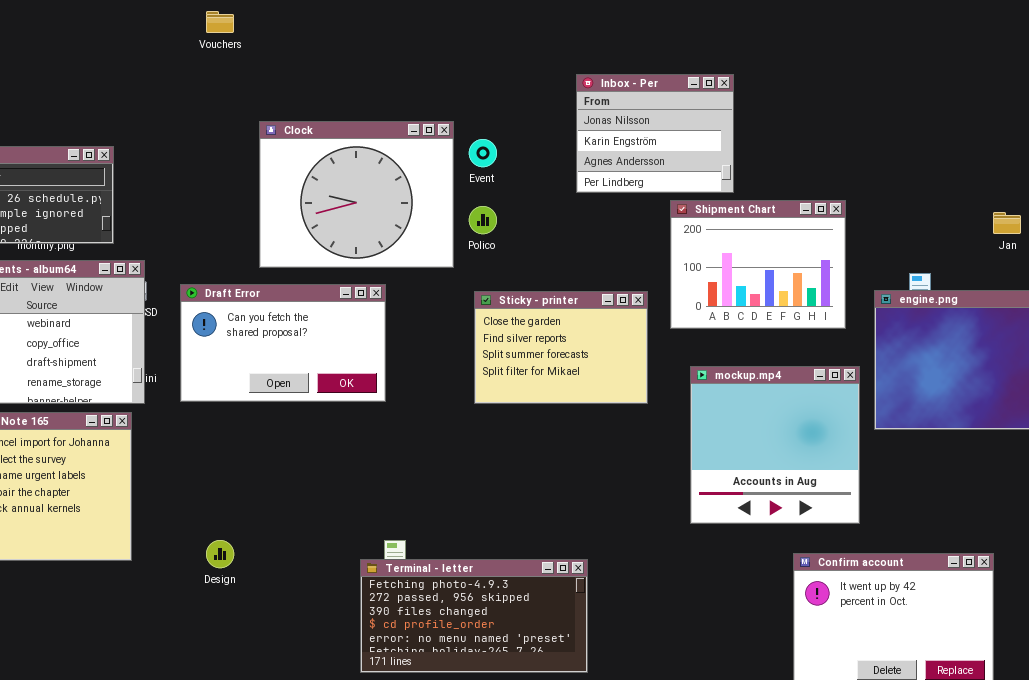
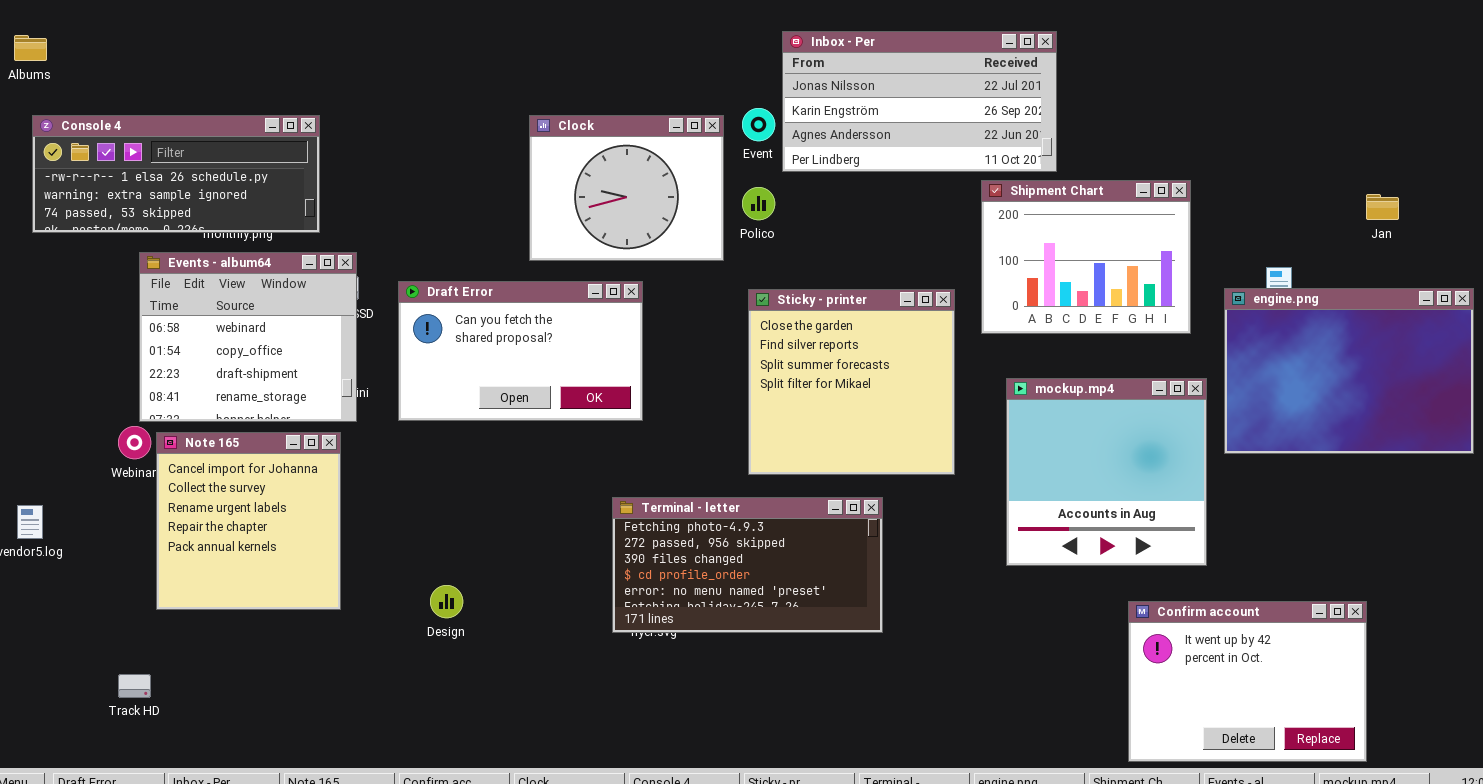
Inbox - Per: [576,74,734,193] -> [782,31,1057,172], resized
Clock: [259,121,454,268] -> [529,115,724,261], resized
Sticky - printer: [474,291,648,404] -> [748,289,955,475], resized
Terminal - letter: [360,559,588,673] -> [612,497,883,633], moved

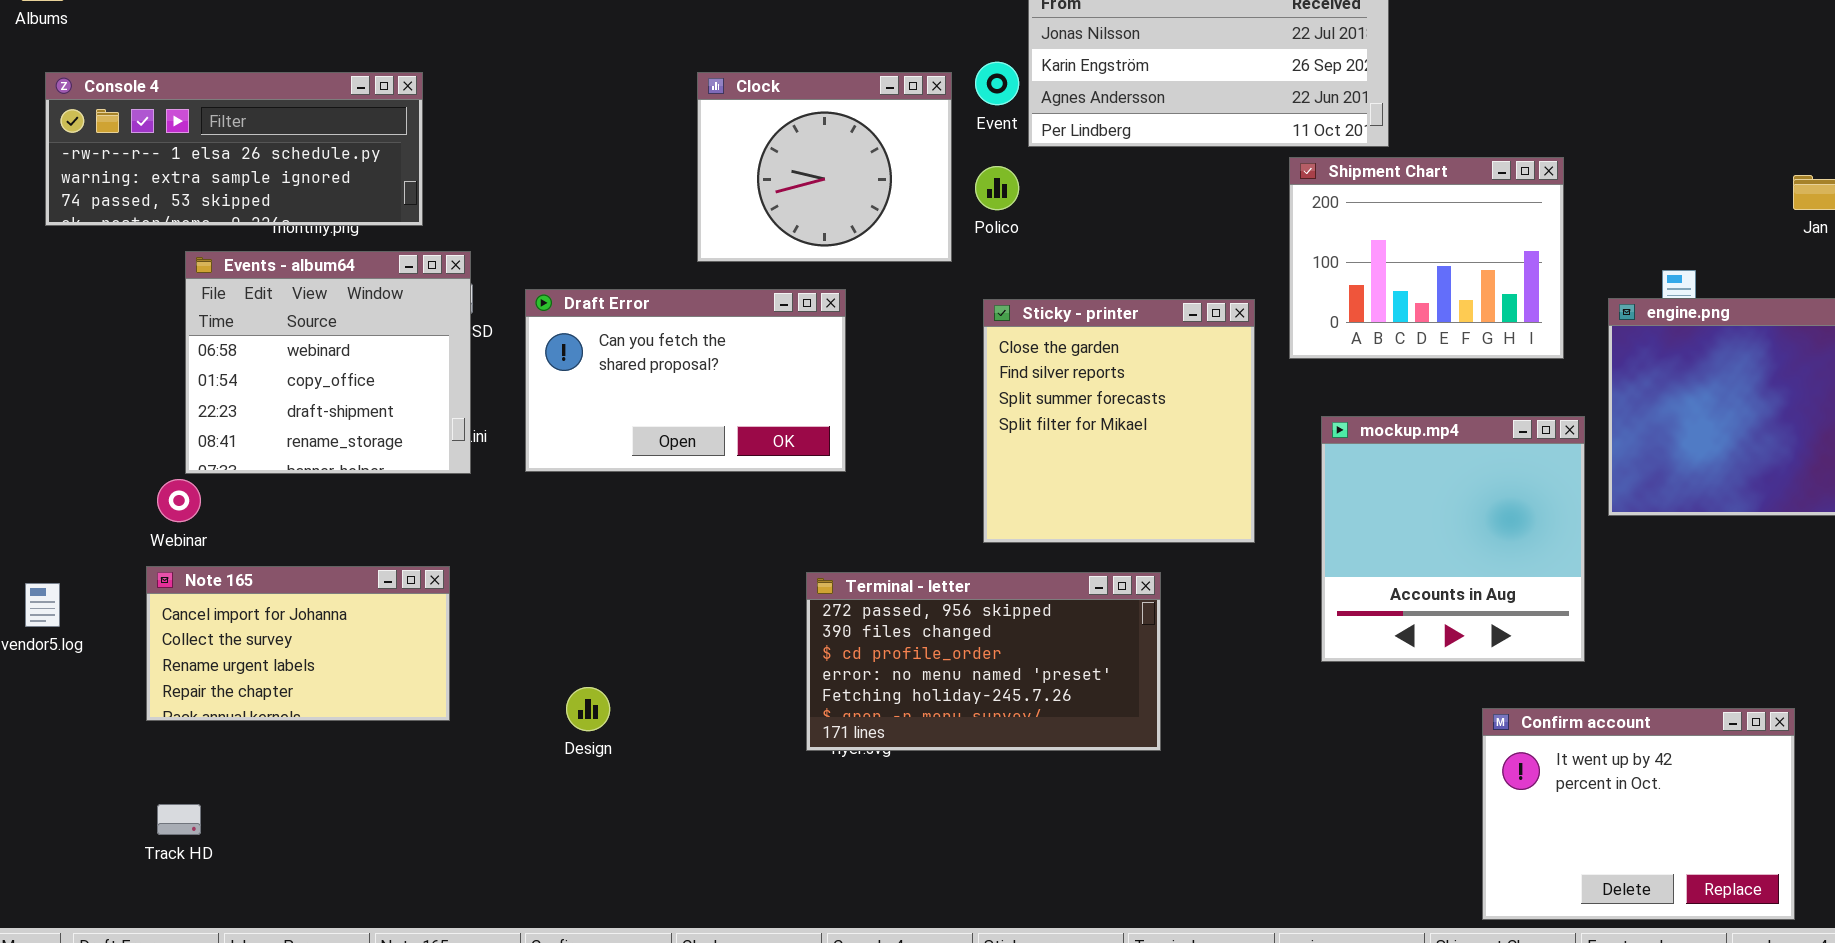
Note 165: [156,432,341,610] -> [146,566,450,721], resized
Terminal - letter: [612,497,883,633] -> [806,572,1161,751], scrolled down 1 row

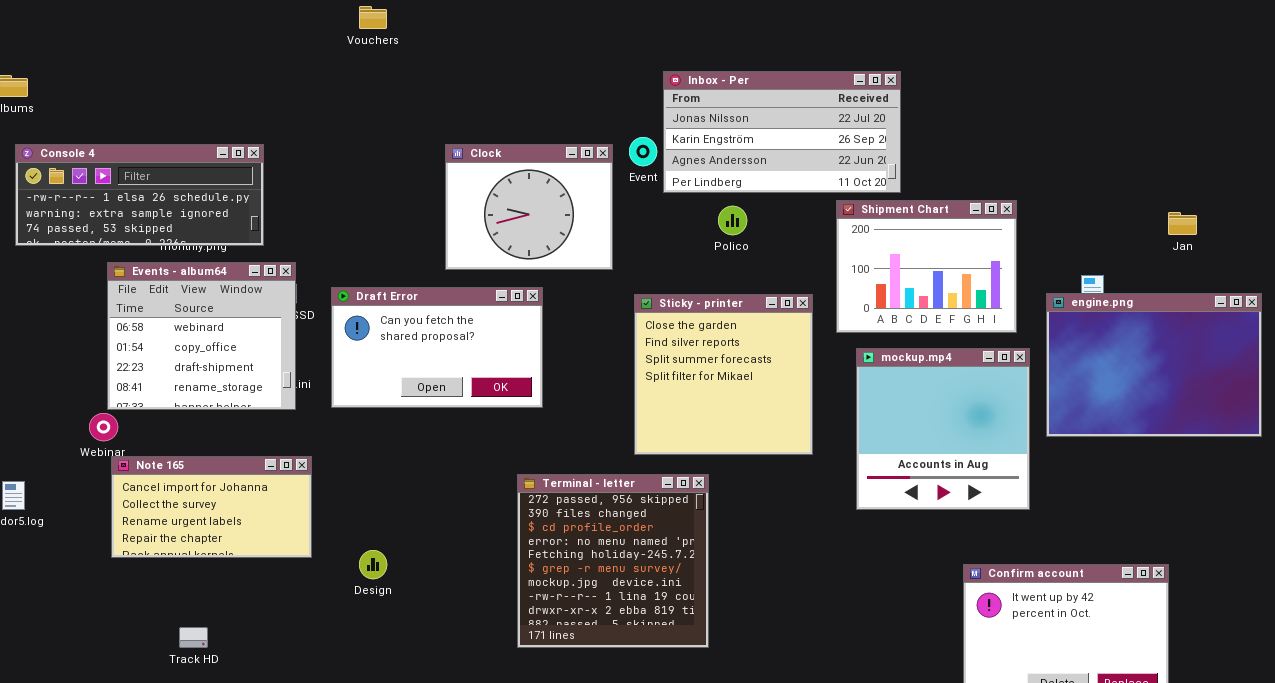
Polico: [975,166,1019,210] -> [718,206,747,235], moved
mockup.mp4: [1321,416,1585,662] -> [856,348,1030,510], moved
Note 165: [146,566,450,721] -> [111,456,312,558], moved
Terminal - letter: [806,572,1161,751] -> [517,474,709,648], resized
Track HD: [157,804,201,835] -> [179,627,208,648], moved

